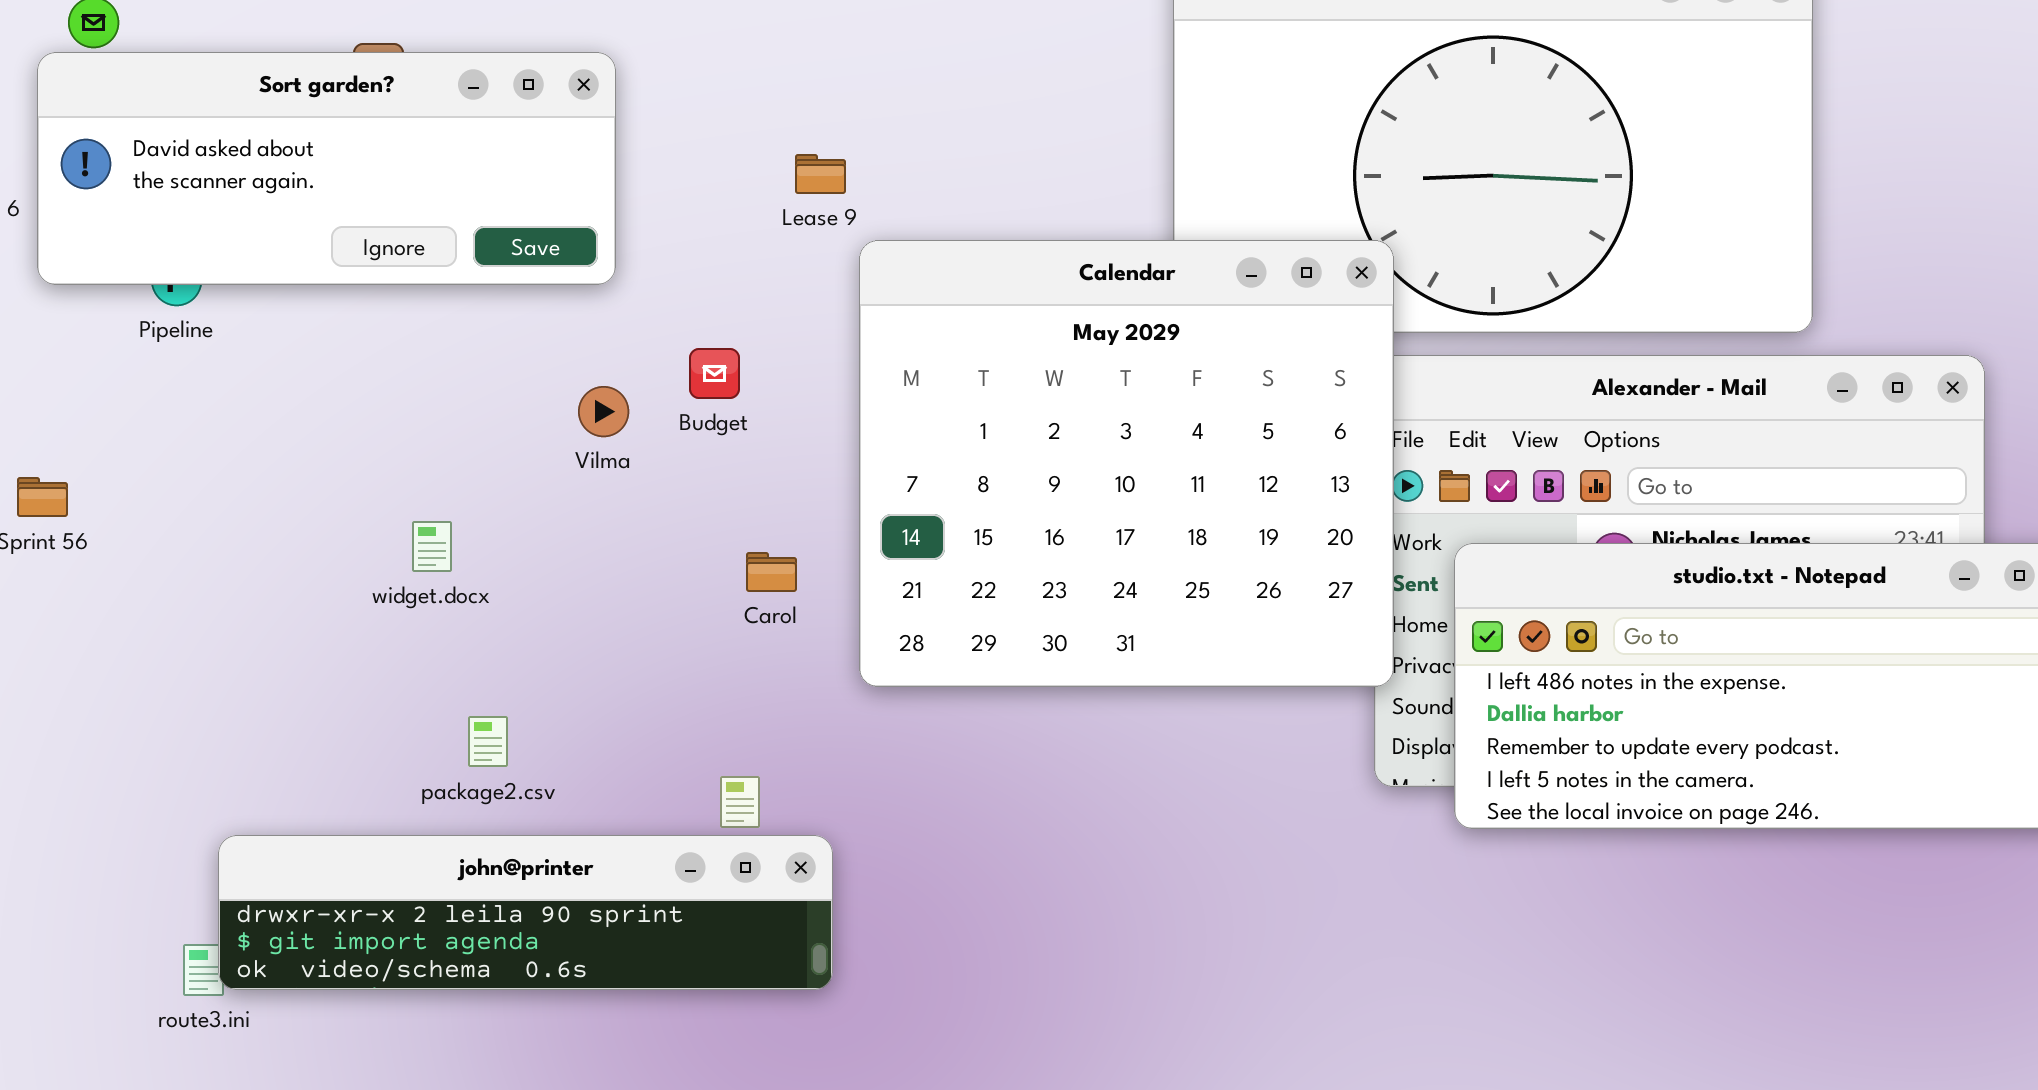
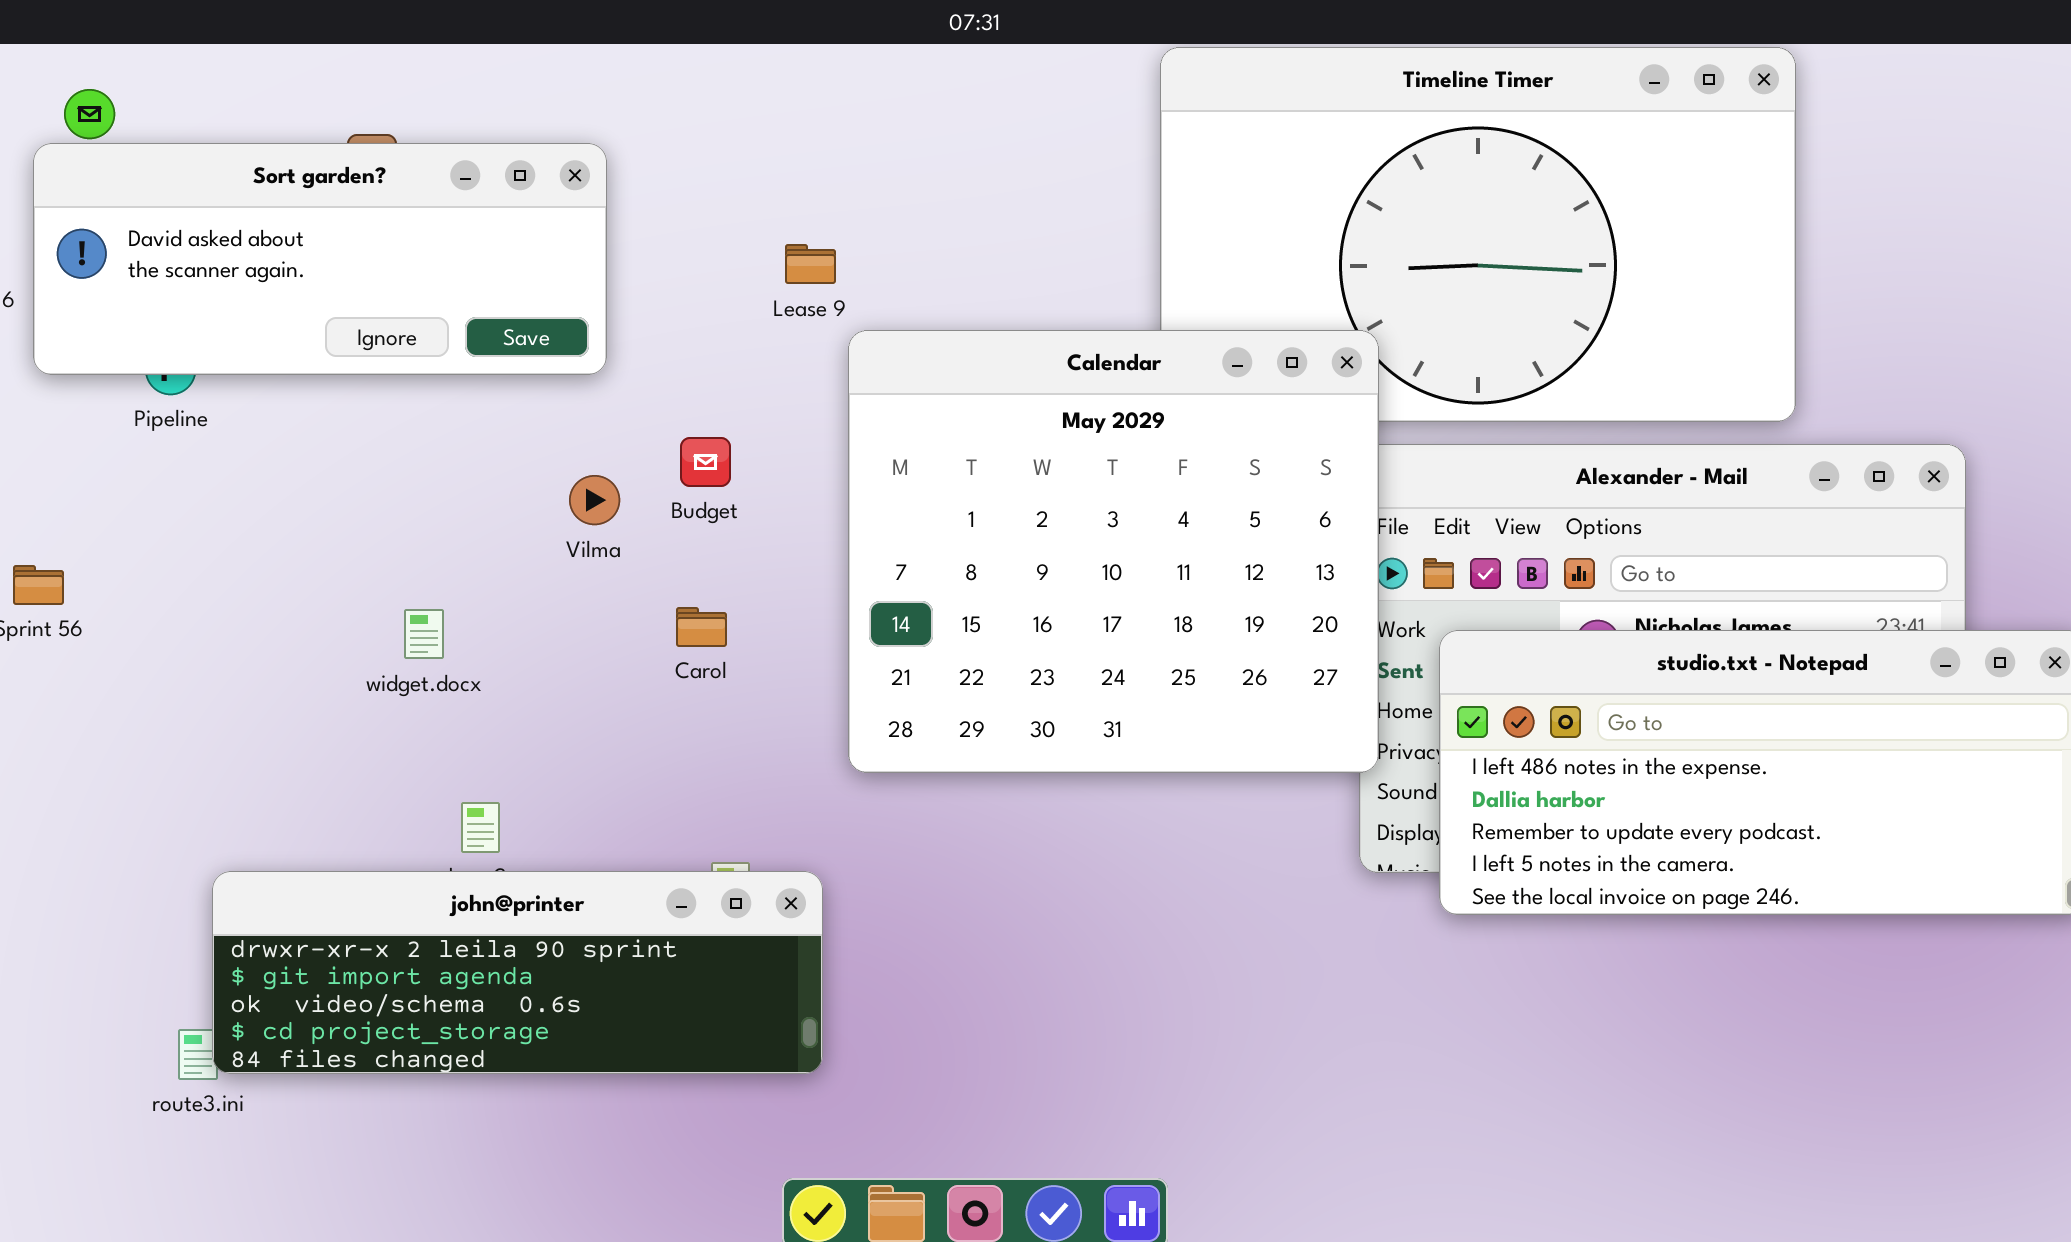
Carol: [746,552,797,592] -> [676,607,727,647], moved
john@printer: [218,835,833,990] -> [212,871,823,1074], resized

